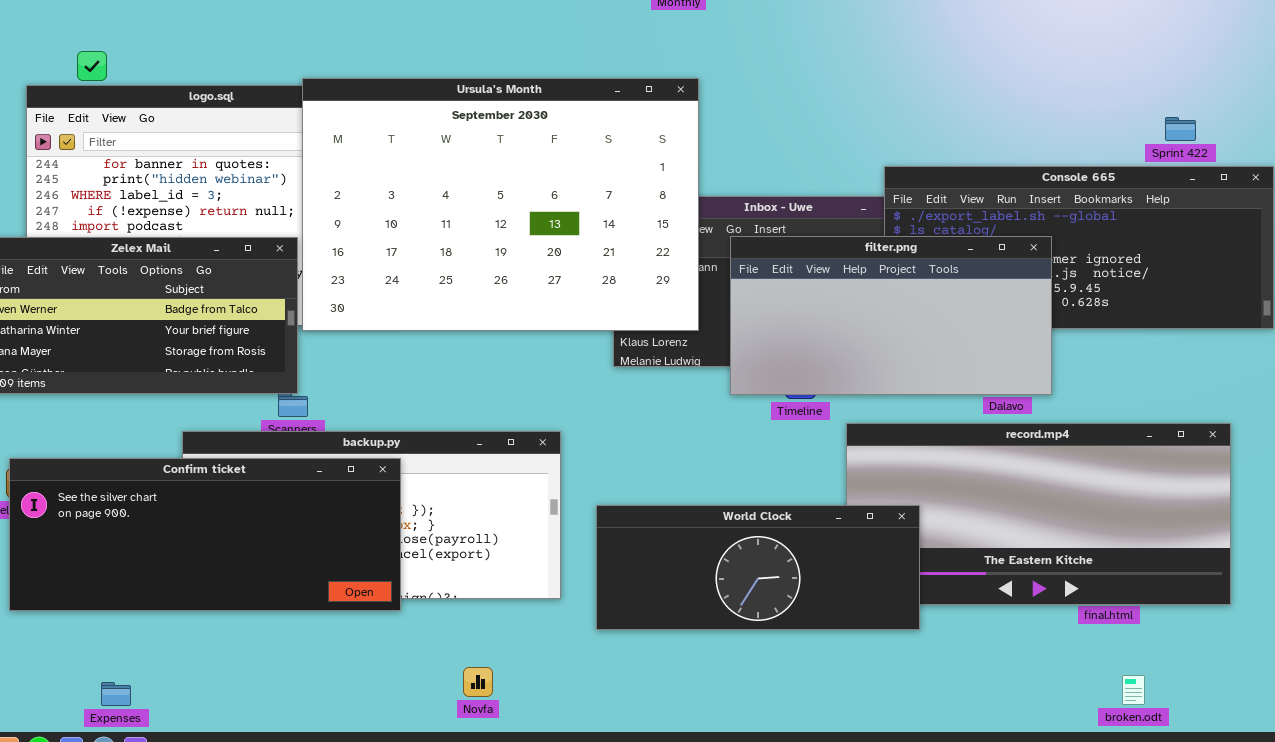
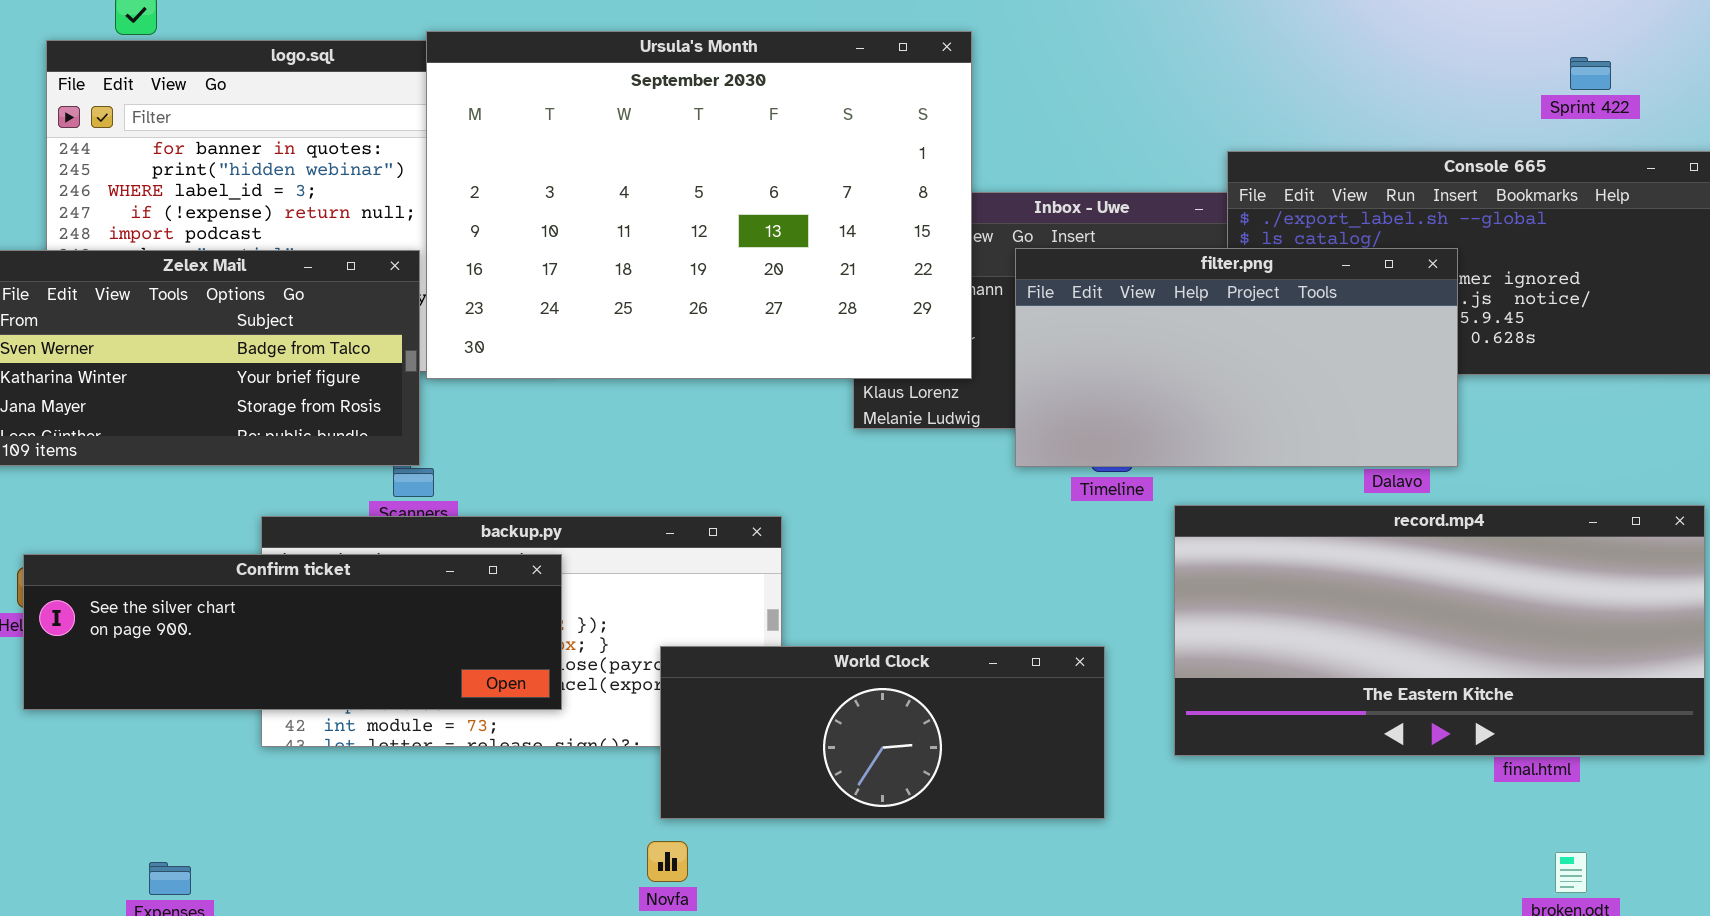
Sprint 422: [1165,117,1196,141] -> [1570,57,1611,90], moved
Confirm ticket: [9,458,401,611] -> [23,554,562,710], resized
World Clock: [596,505,920,630] -> [660,646,1105,819], moved

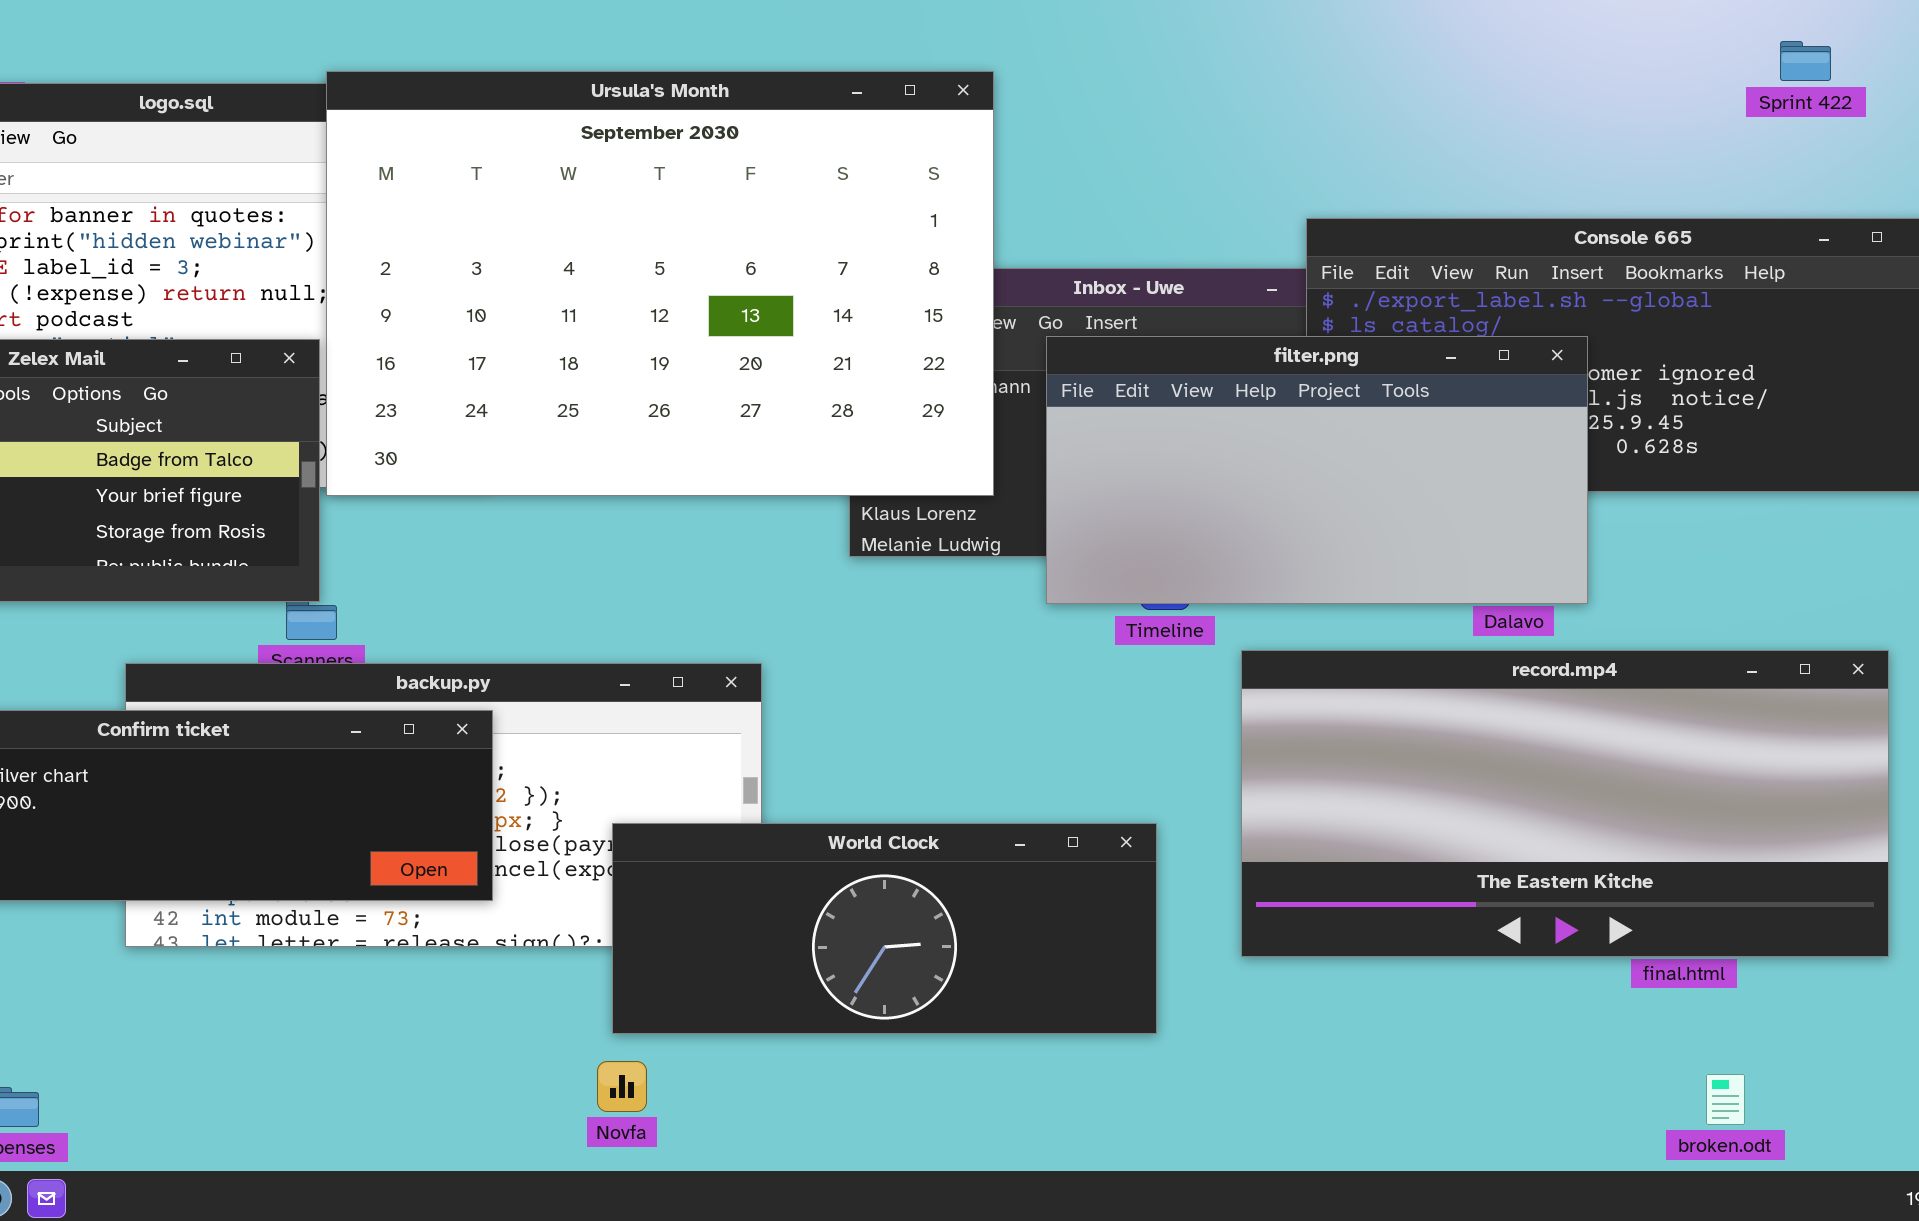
Sprint 422: [1570,57,1611,90] -> [1780,41,1831,81], moved

